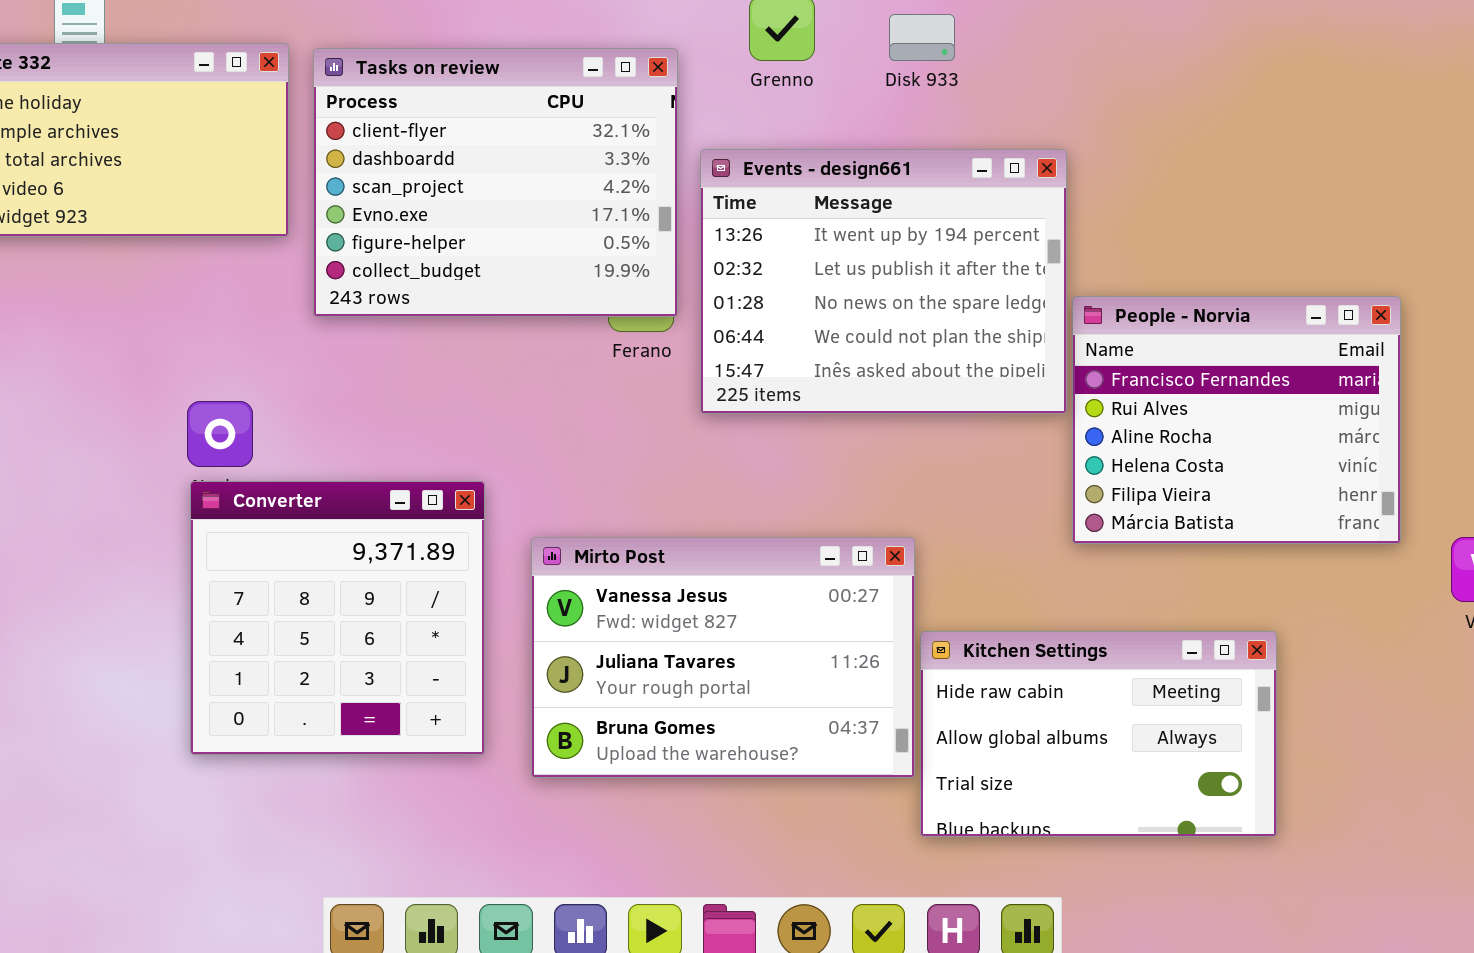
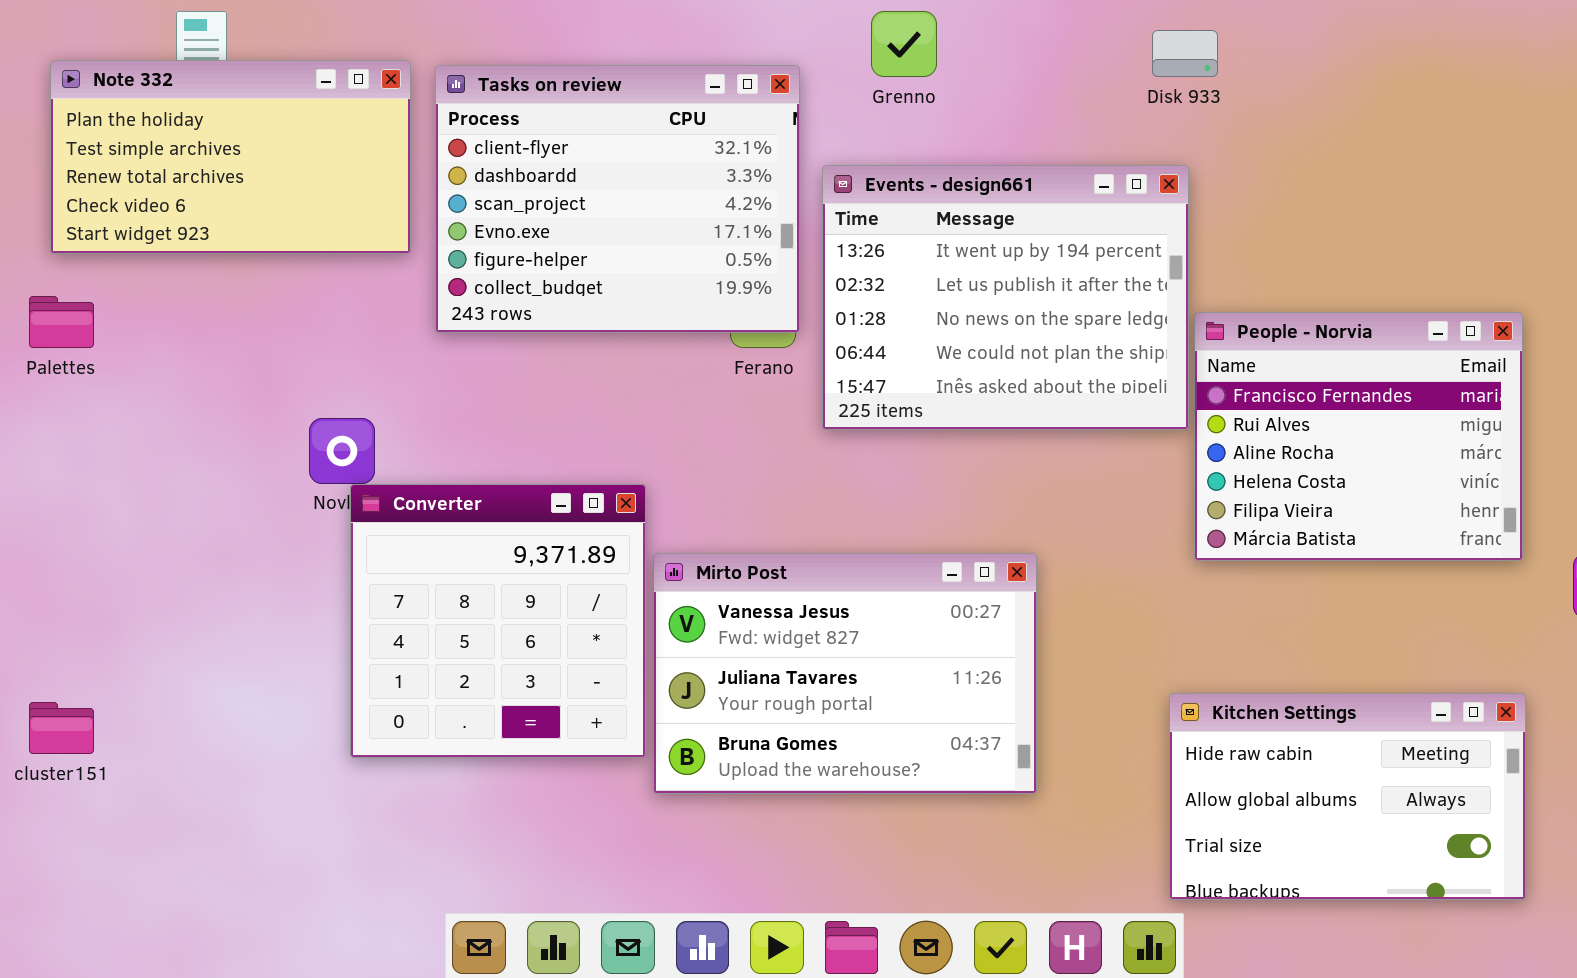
Disk 933: [889,14,955,61] -> [1152,30,1218,77], moved
Converter: [190,481,485,755] -> [350,484,646,758], moved
Kitchen Settings: [920,631,1277,837] -> [1169,693,1526,900], moved

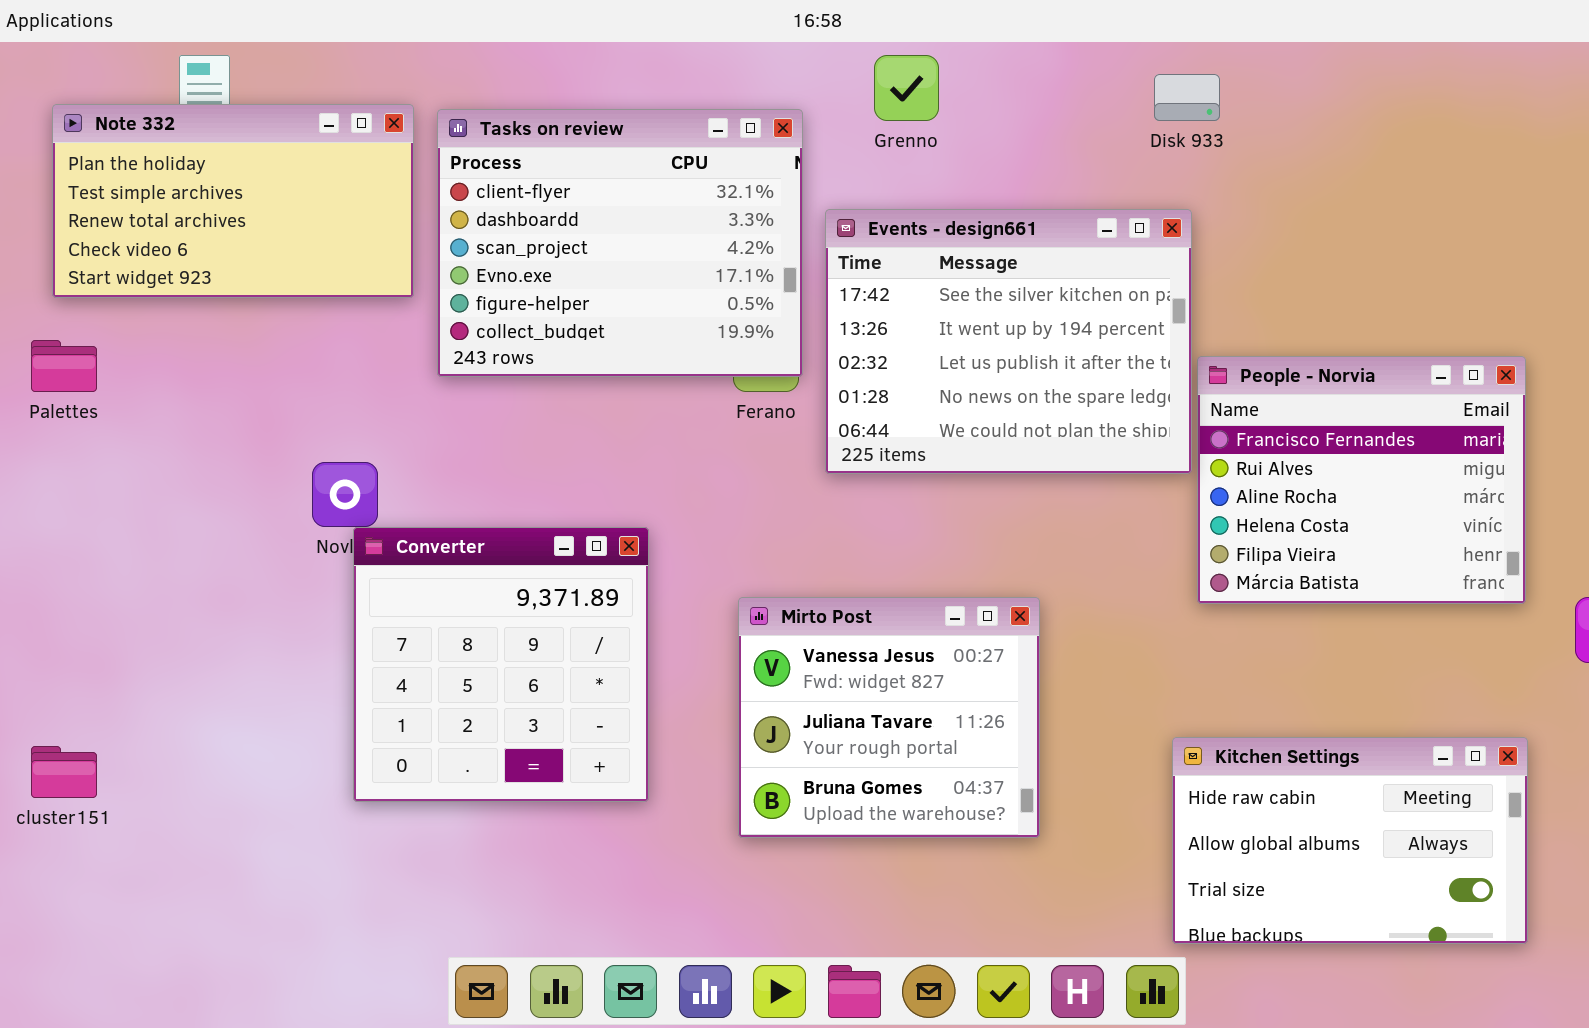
Events - design661: [822,165,1189,430] -> [825,209,1192,474], scrolled up 1 row
Mirto Post: [653,553,1037,794] -> [738,597,1040,838], resized

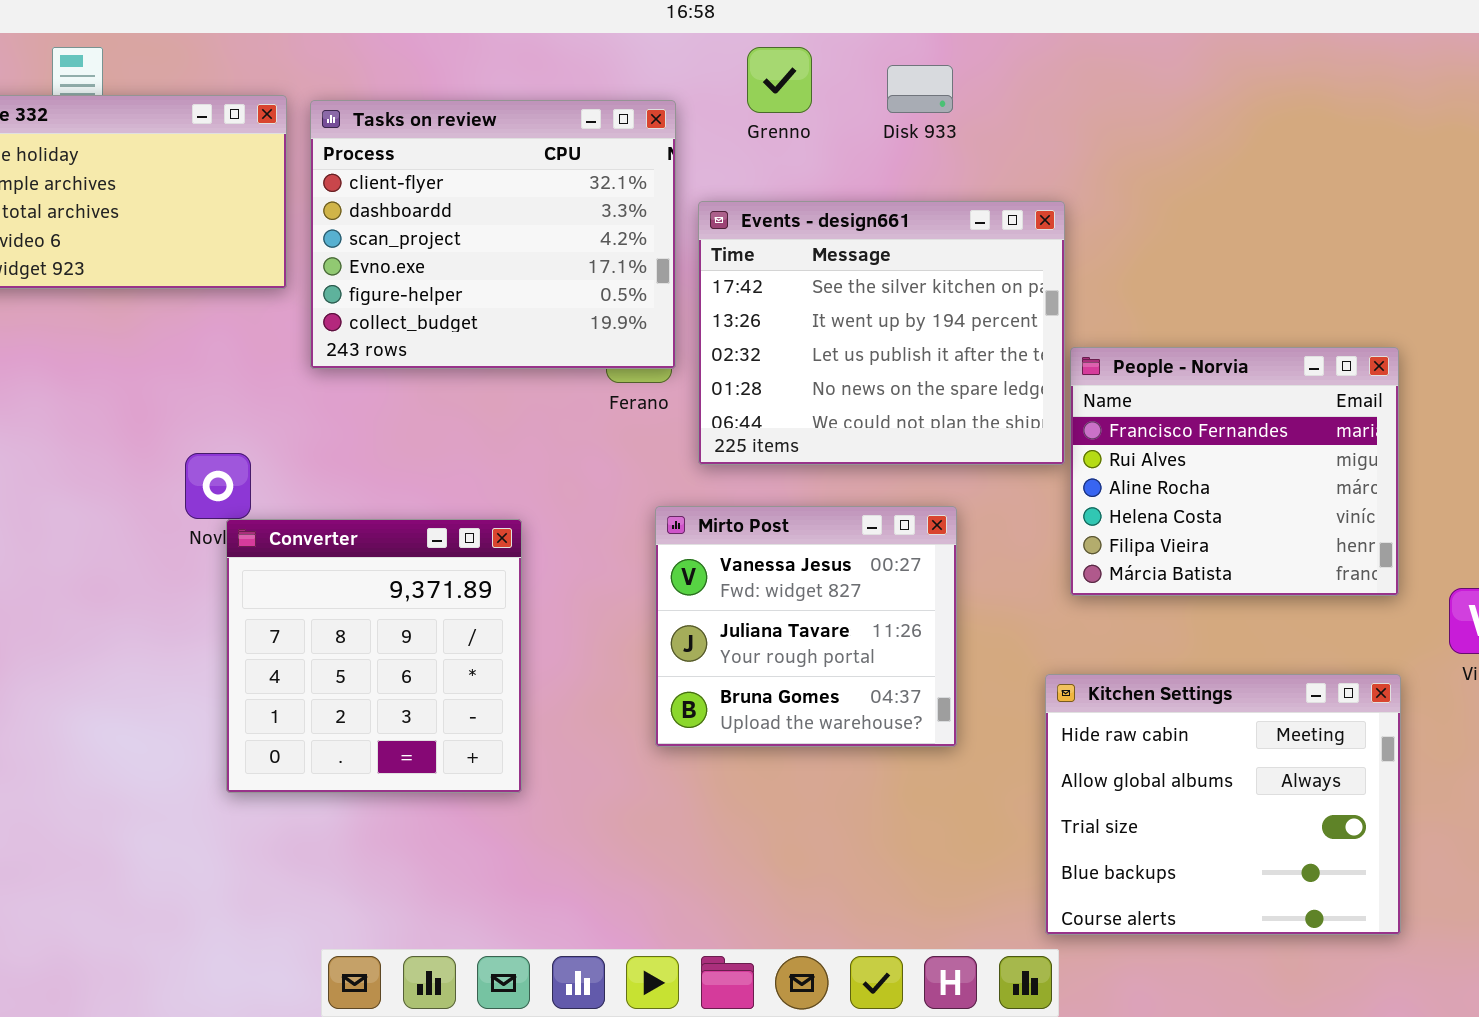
Disk 933: [1154,74,1220,121] -> [887,65,953,113], moved
Mirto Post: [738,597,1040,838] -> [655,506,957,747], moved
Kitchen Settings: [1172,737,1528,944] -> [1045,674,1401,935], resized

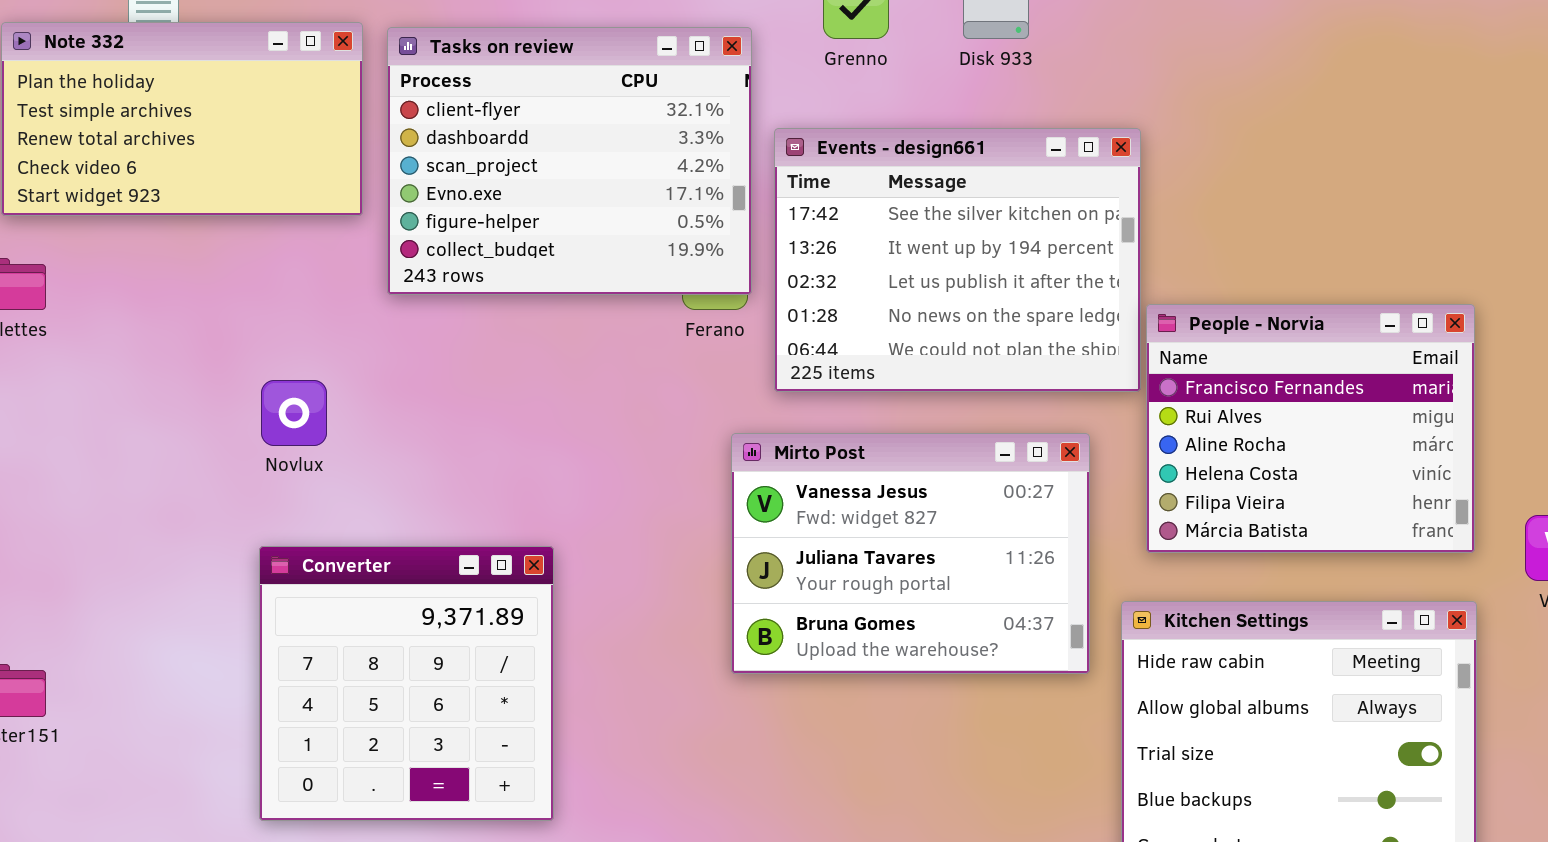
People - Norvia: [1070,347,1399,596] -> [1146,304,1475,553], moved
Mirto Post: [655,506,957,747] -> [731,433,1090,674], resized
Converter: [226,519,522,793] -> [259,546,554,821], moved

